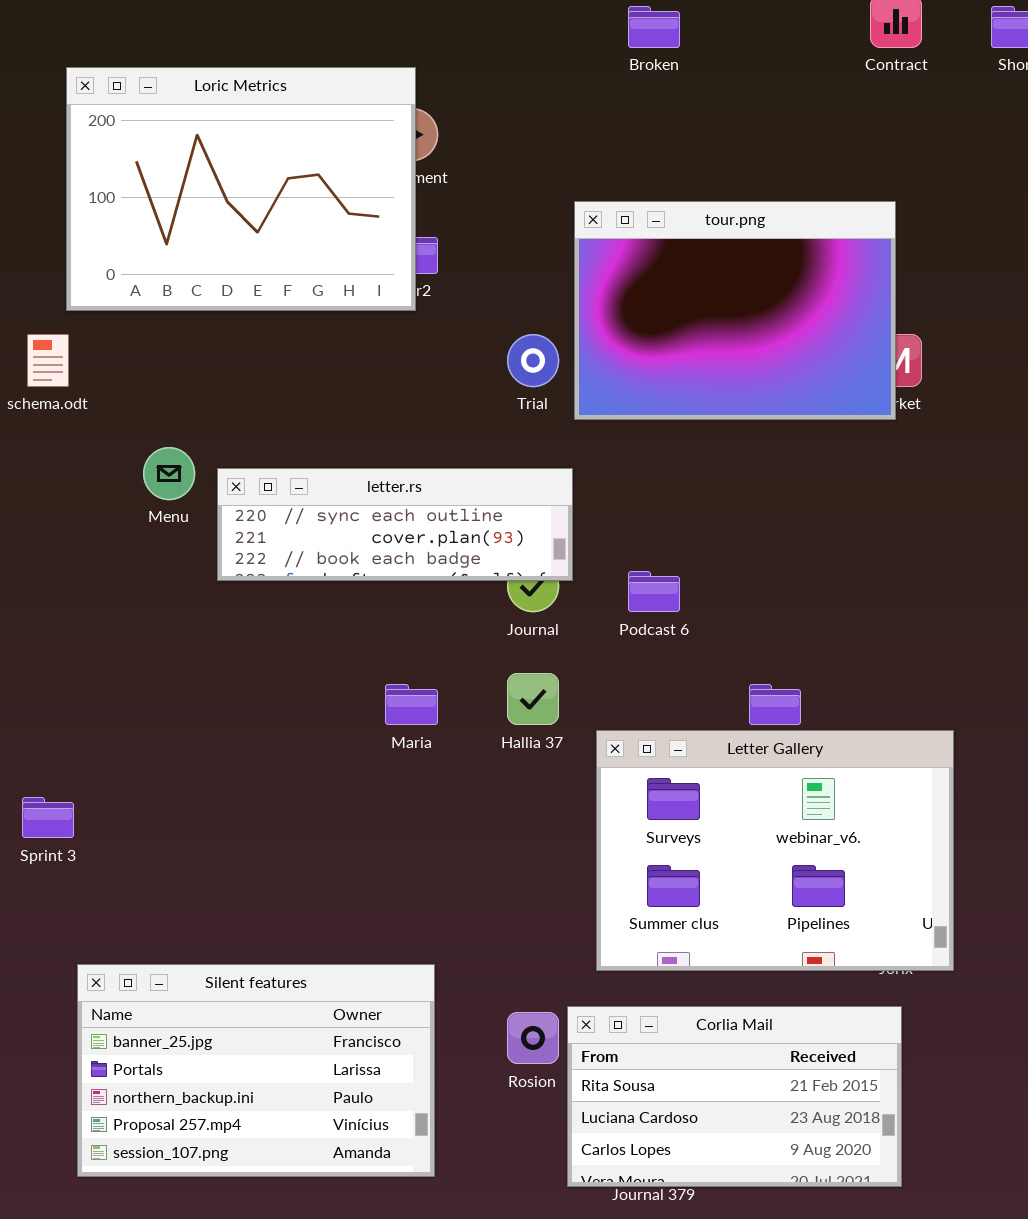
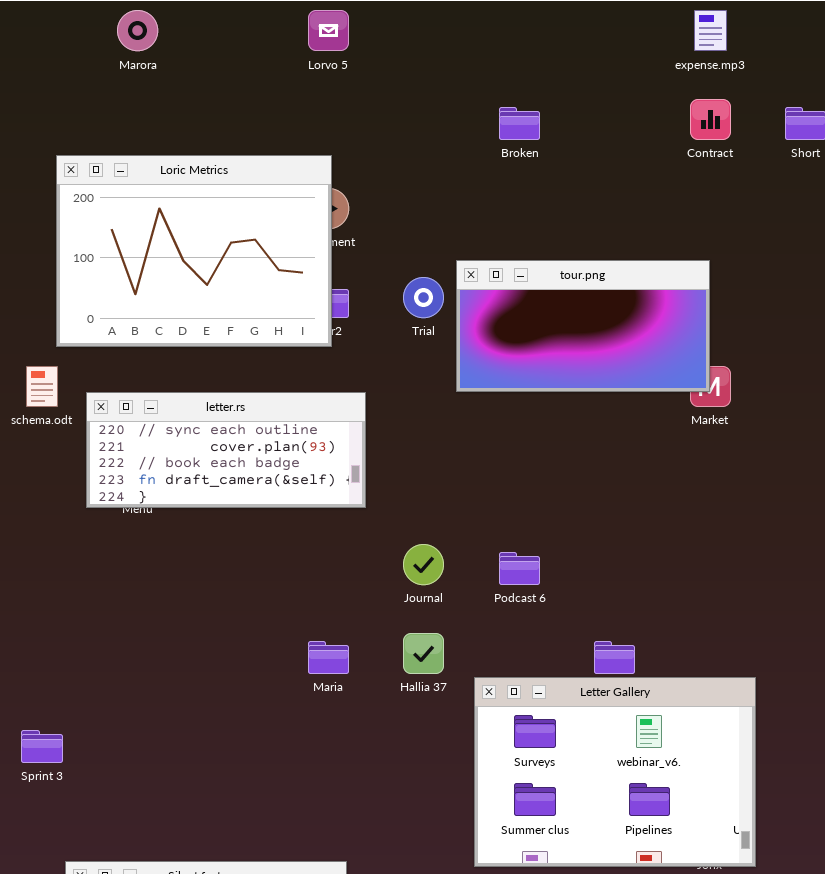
tour.png: [574,201,896,420] -> [456,260,710,392], resized
Trial: [507,334,559,387] -> [403,277,444,318], moved
letter.rs: [217,468,573,581] -> [86,392,366,508], moved, resized

